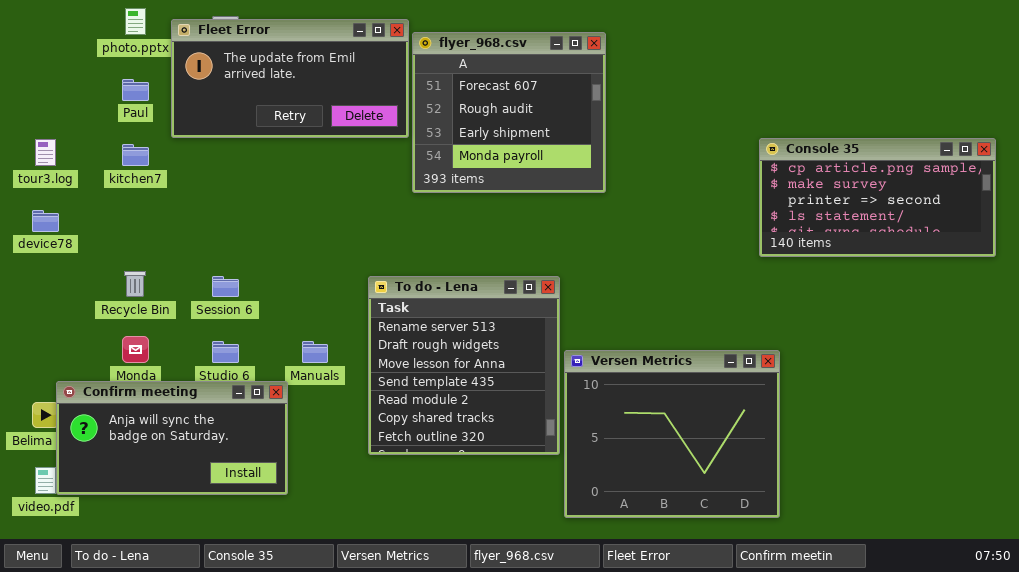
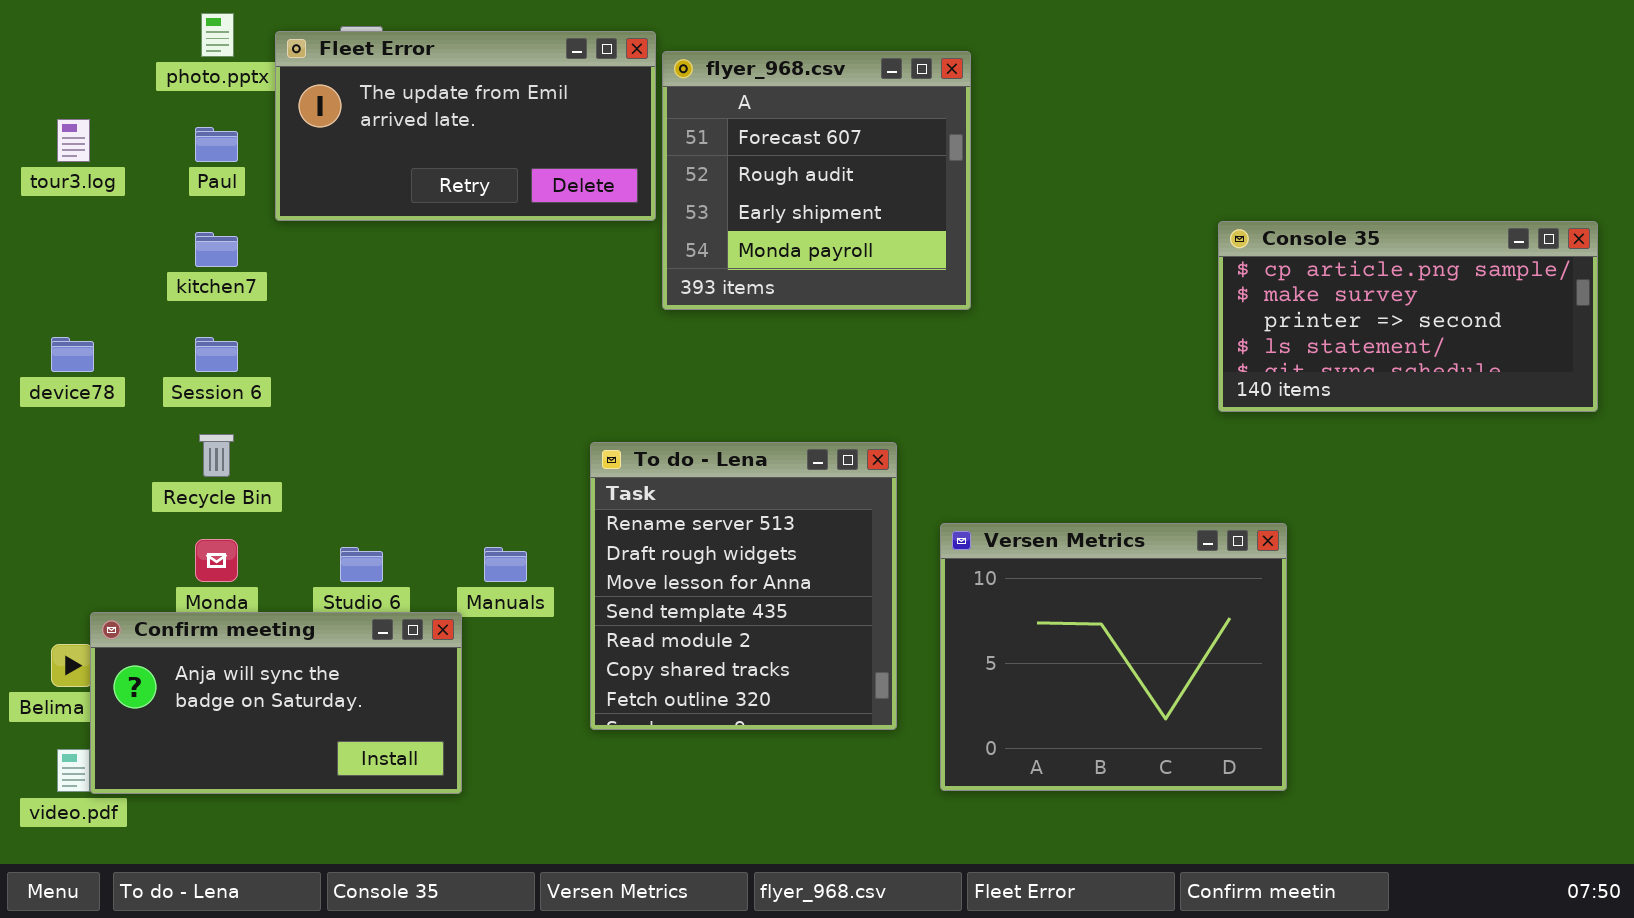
tour3.log: [35,139,56,166] -> [57,119,90,162], moved
Session 6: [212,276,239,297] -> [195,337,238,372], moved
Versen Metrics: [564,350,780,518] -> [940,523,1287,791], moved

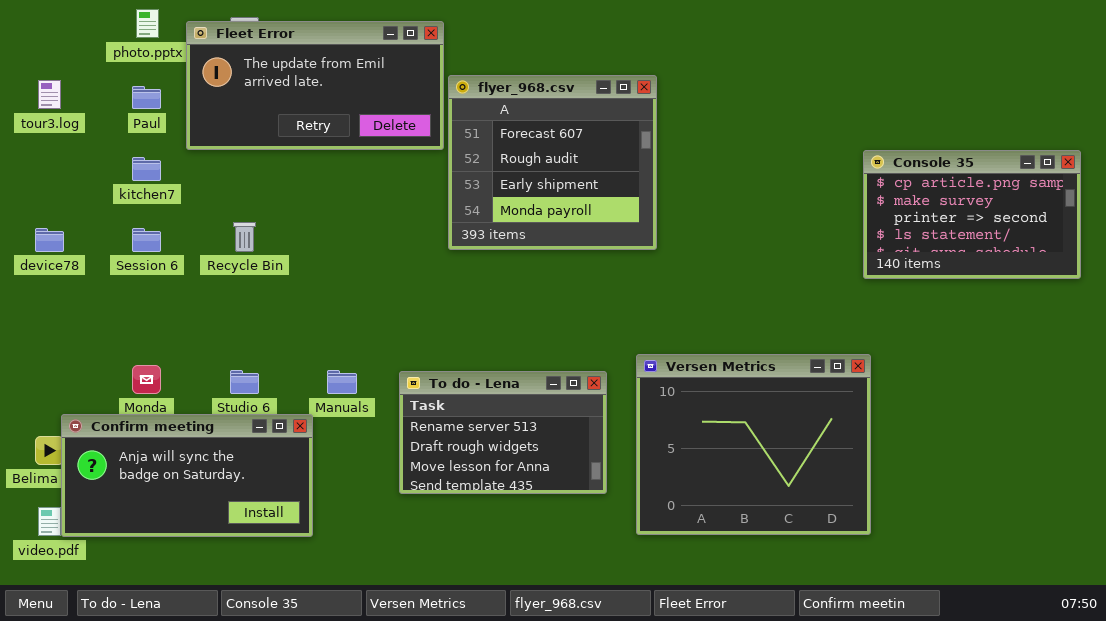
flyer_968.csv: [662,51,971,310] -> [448,75,657,250], moved
Console 35: [1218,221,1598,412] -> [863,150,1081,279], resized
Recycle Bin: [199,434,234,477] -> [233,222,256,252], moved
To do - Lena: [590,442,897,730] -> [399,371,607,494], resized

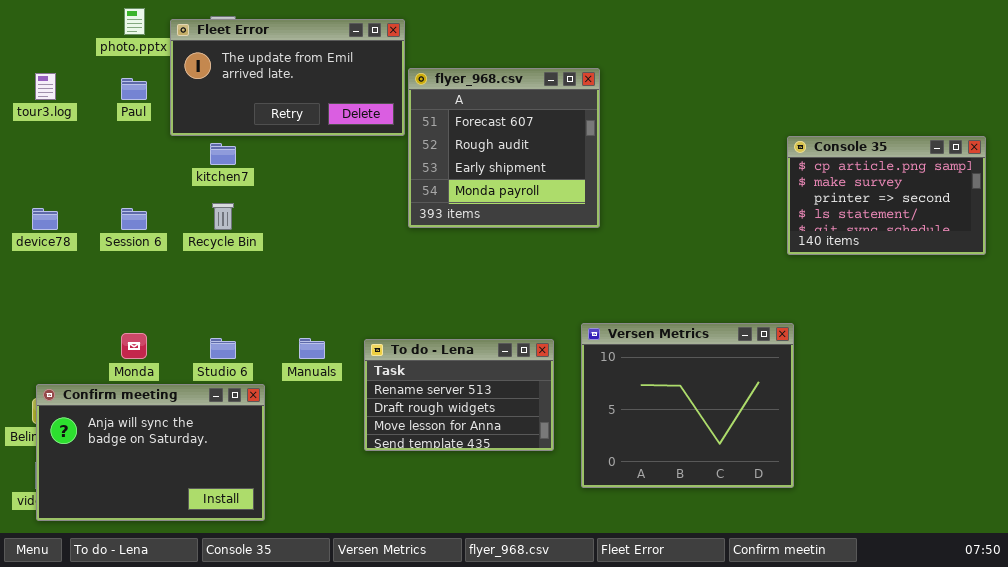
kitchen7: [132,157,161,181] -> [210,143,236,165], moved
Confirm meeting: [61,414,313,537] -> [36,384,265,521], moved, resized

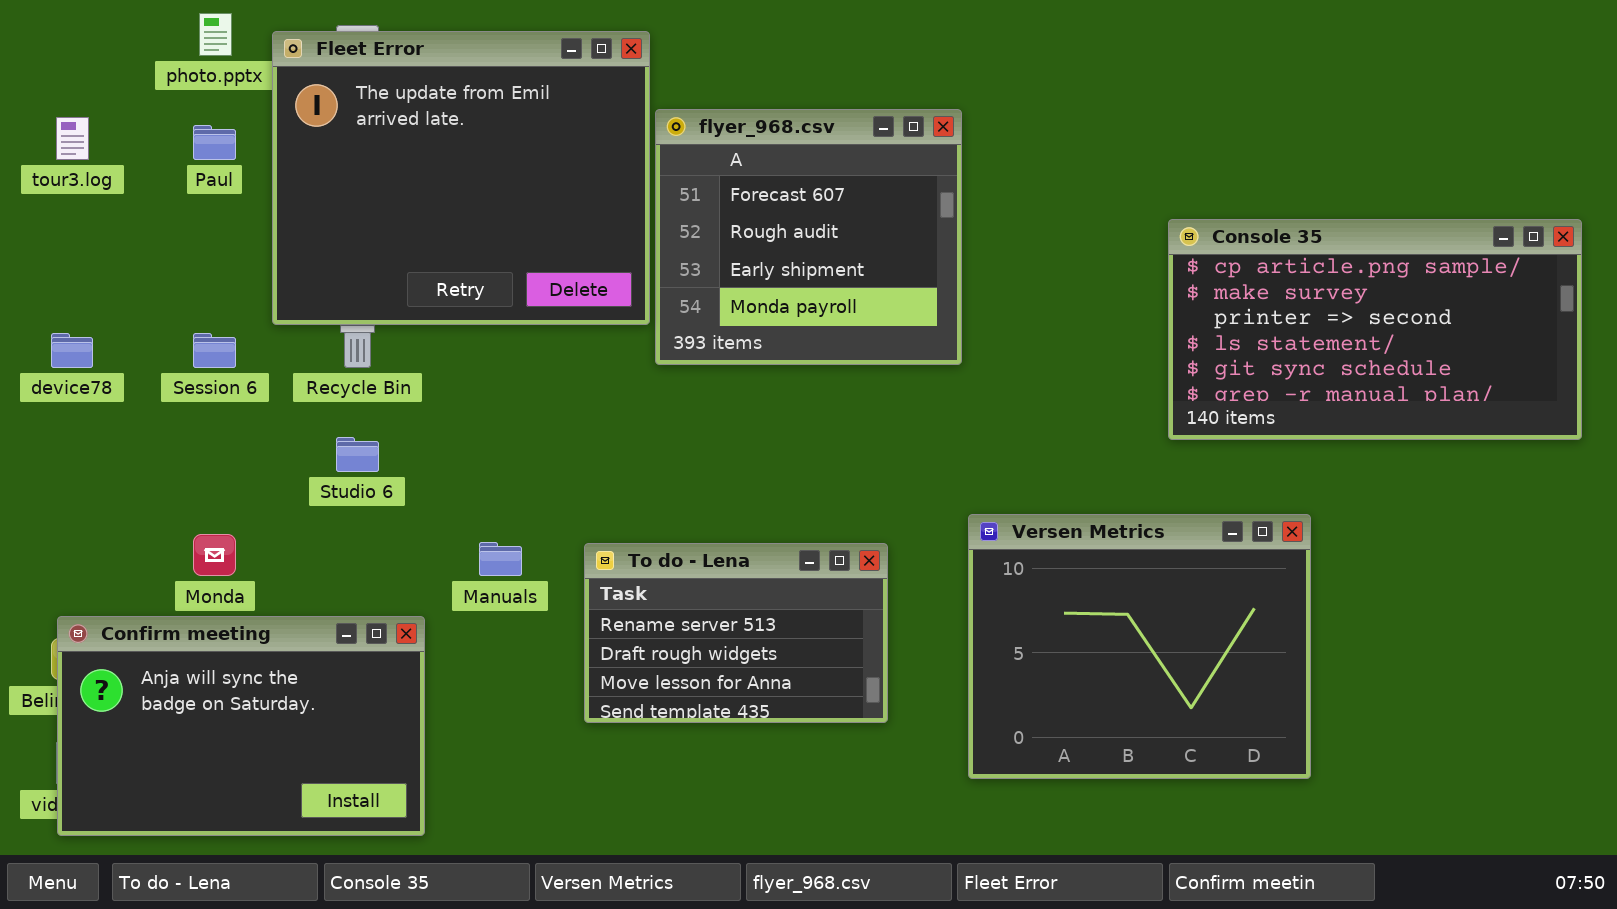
Fleet Error: [170,19,405,136] -> [272,31,650,325], resized
Console 35: [787,136,986,255] -> [1168,219,1582,440], resized
Versen Metrics: [581,323,794,488] -> [968,514,1311,779], moved
Studio 6: [210,338,236,359] -> [336,437,379,472], moved

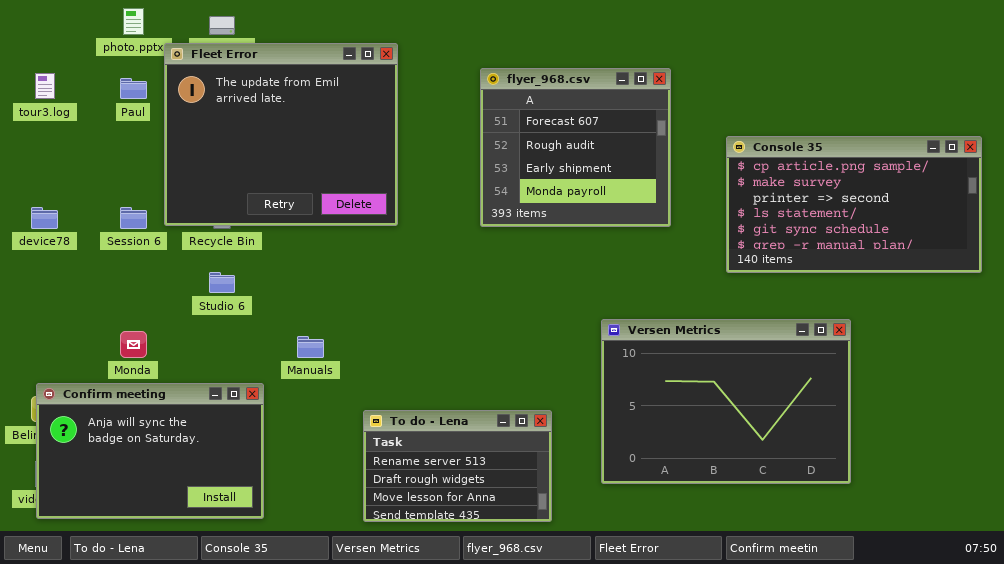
Fleet Error: [272,31,650,325] -> [164,43,398,226], moved
flyer_968.csv: [655,109,962,365] -> [480,68,671,227], moved
Versen Metrics: [968,514,1311,779] -> [601,319,851,484], resized
To do - Lena: [584,543,888,723] -> [363,410,552,522], moved

